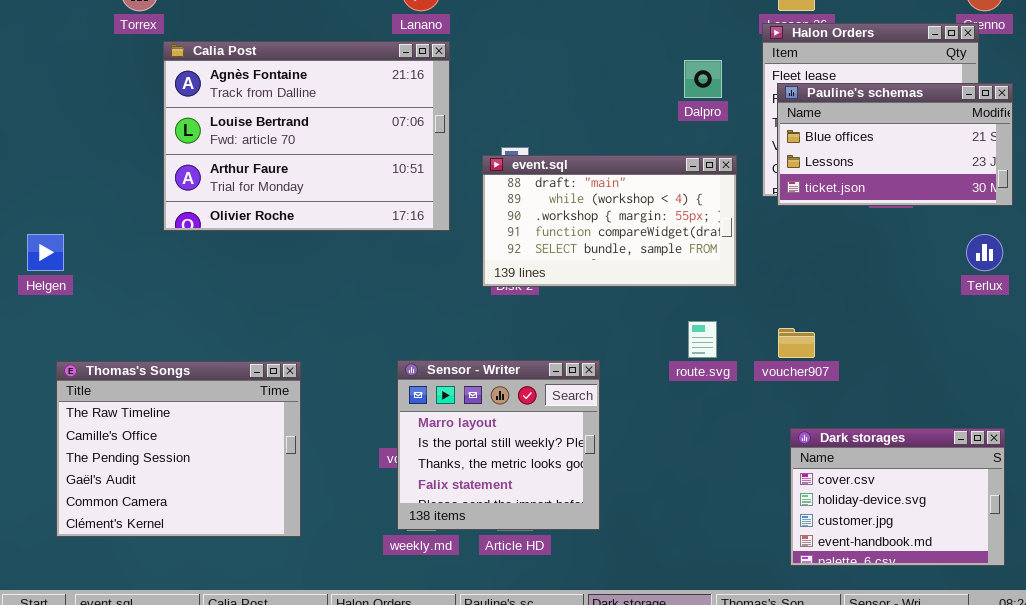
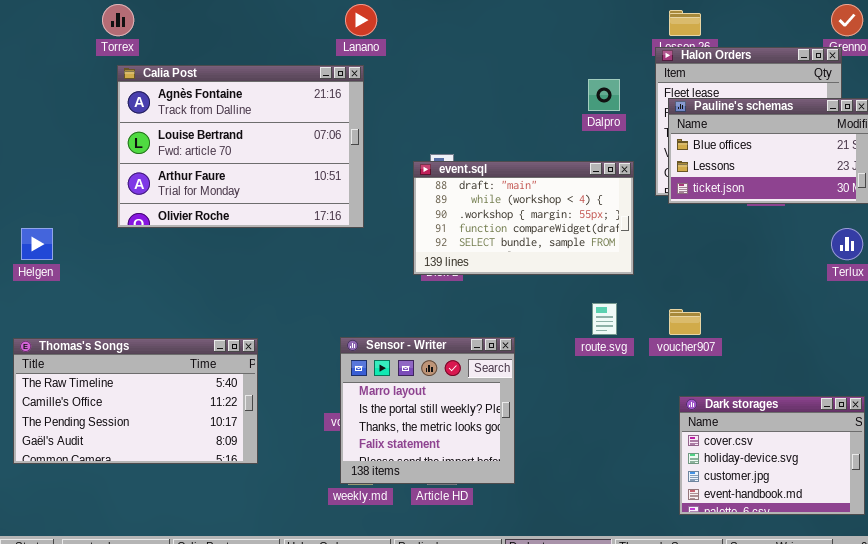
Calia Post: [163,41,450,231] -> [117,65,364,228], moved
Thomas's Songs: [56,361,301,537] -> [13,338,258,464], resized

